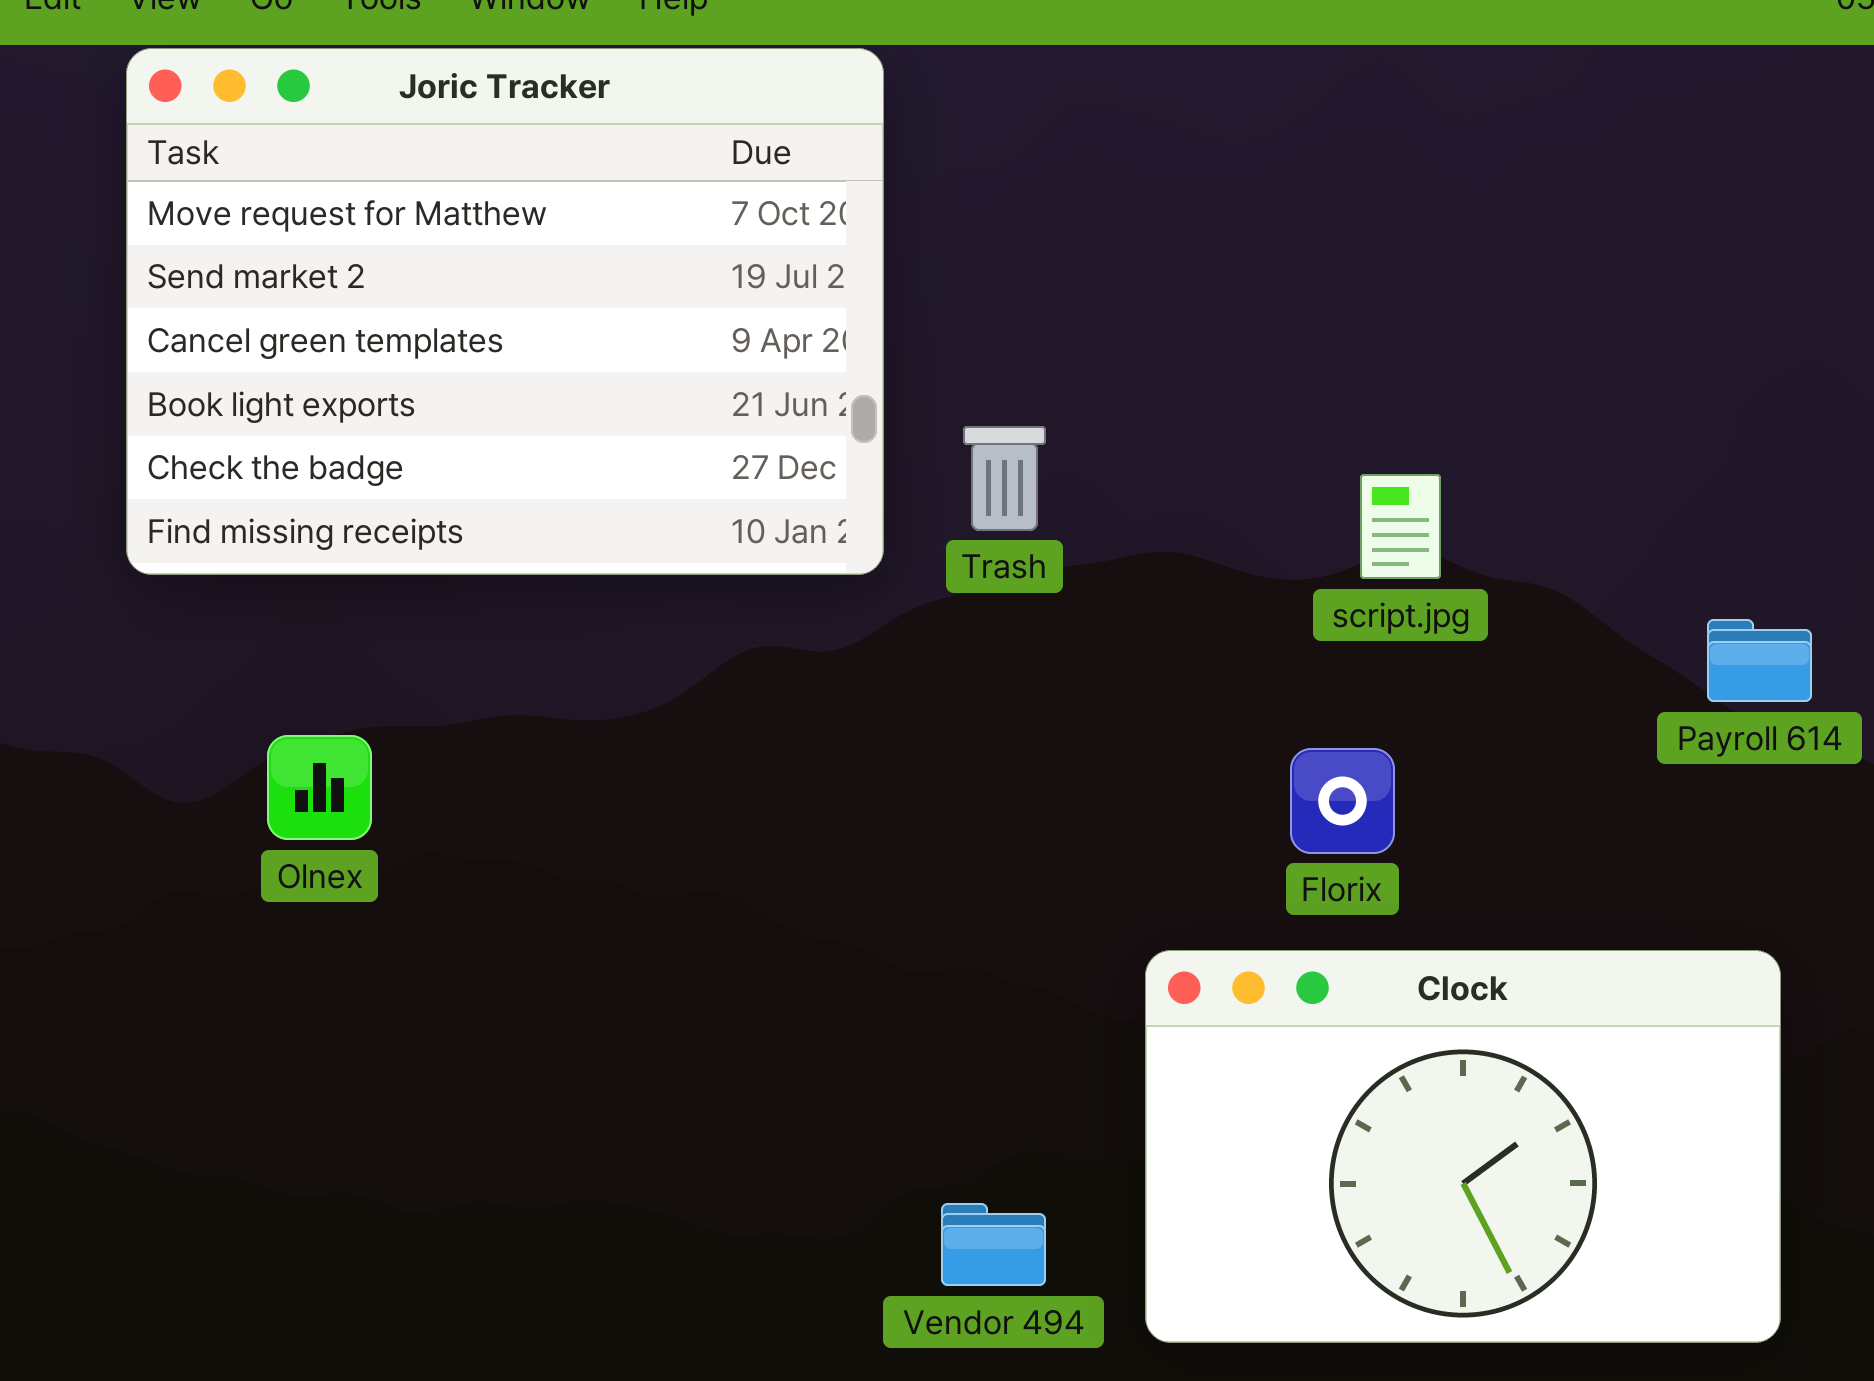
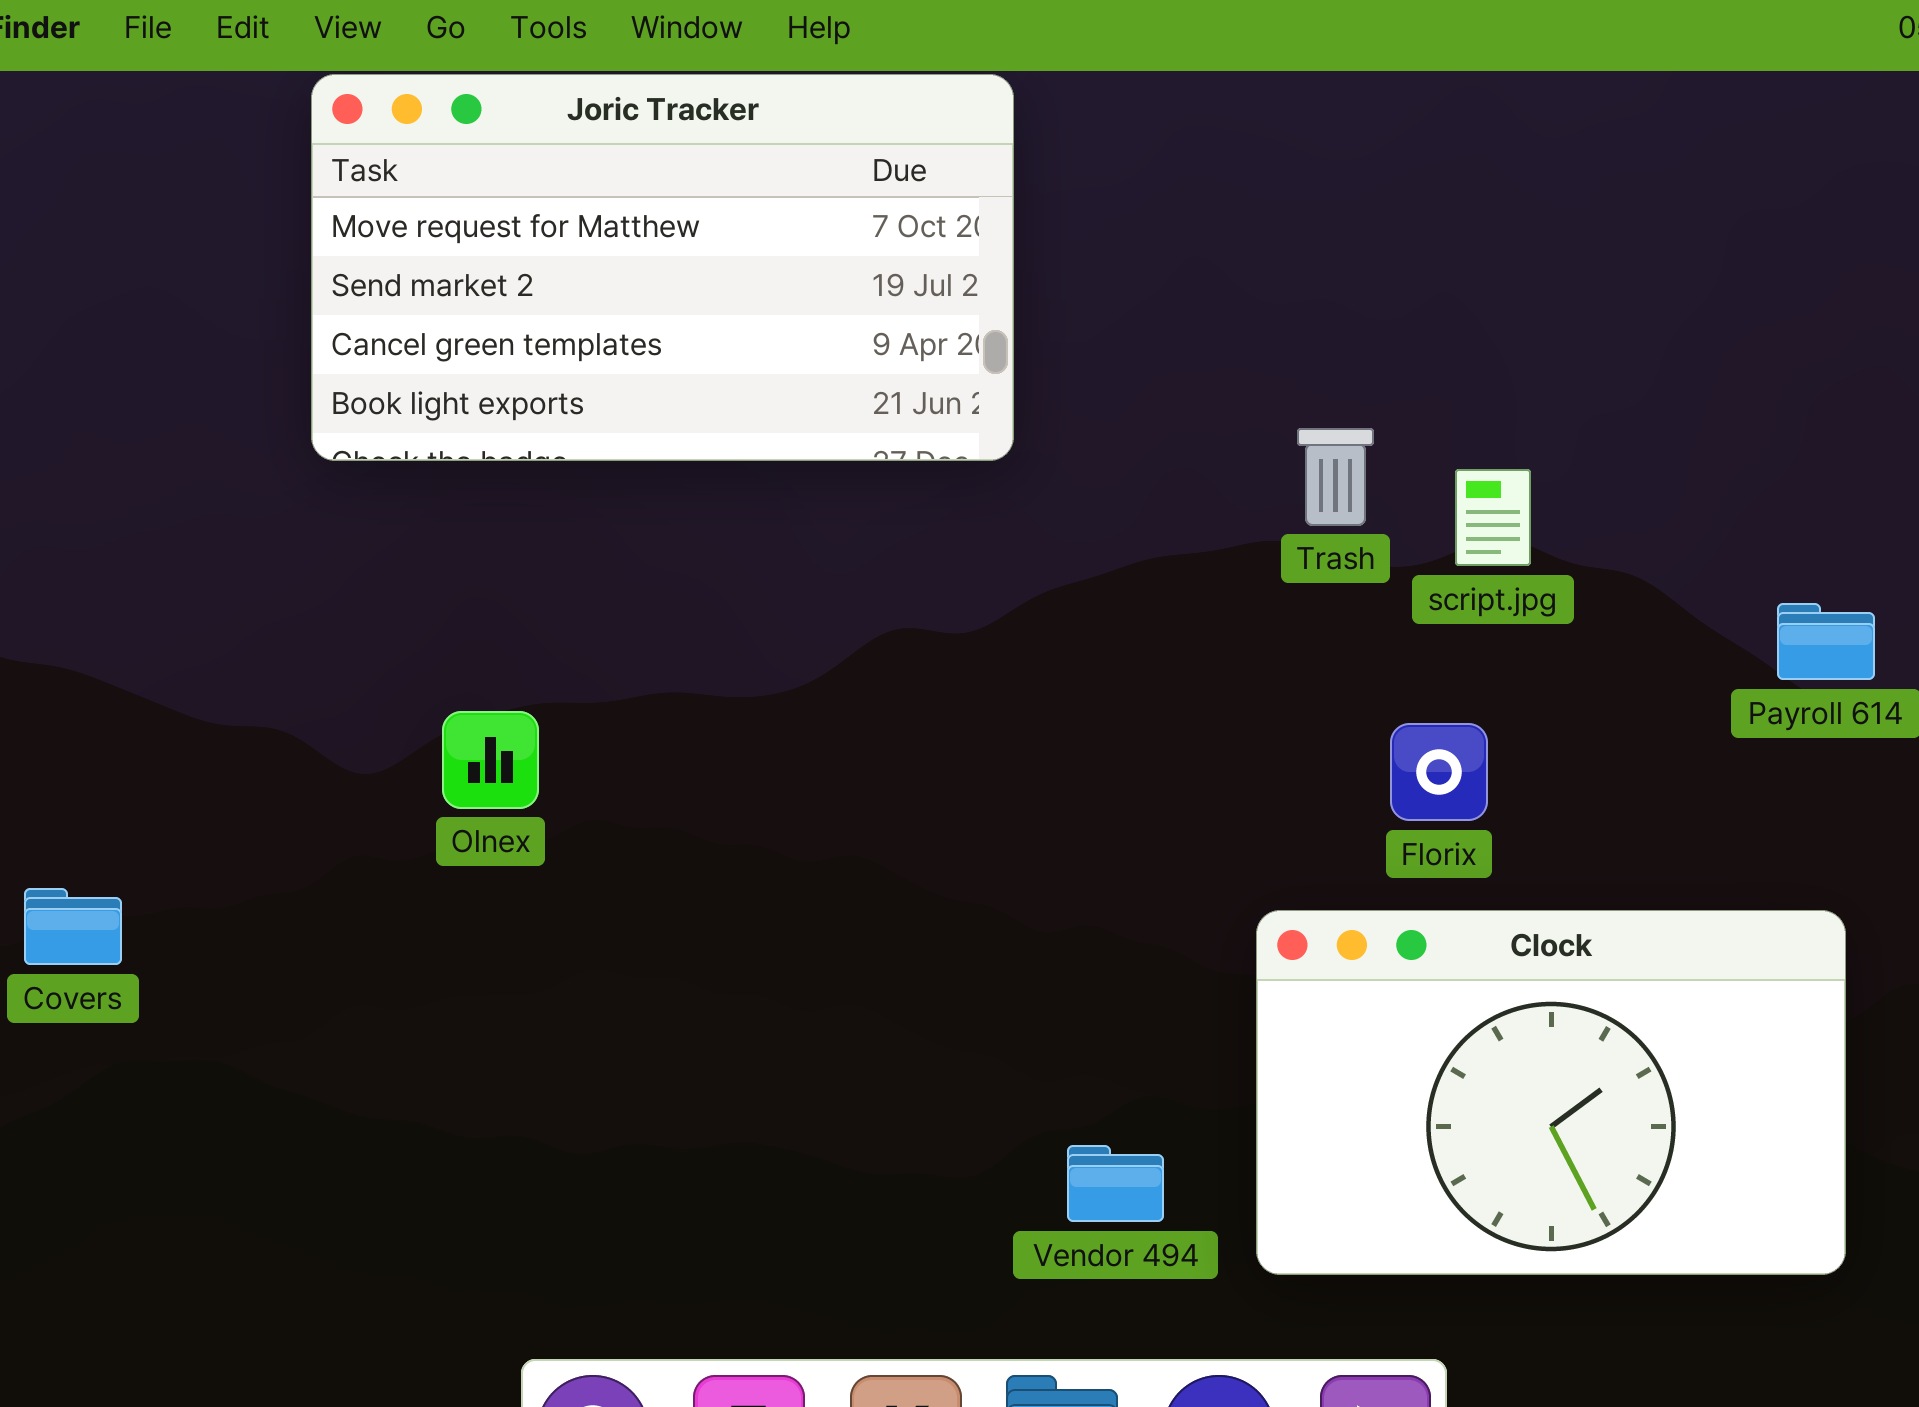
Joric Tracker: [126,48,884,575] -> [311,74,1014,461], resized
Trash: [963,426,1046,531] -> [1297,428,1374,526], moved

